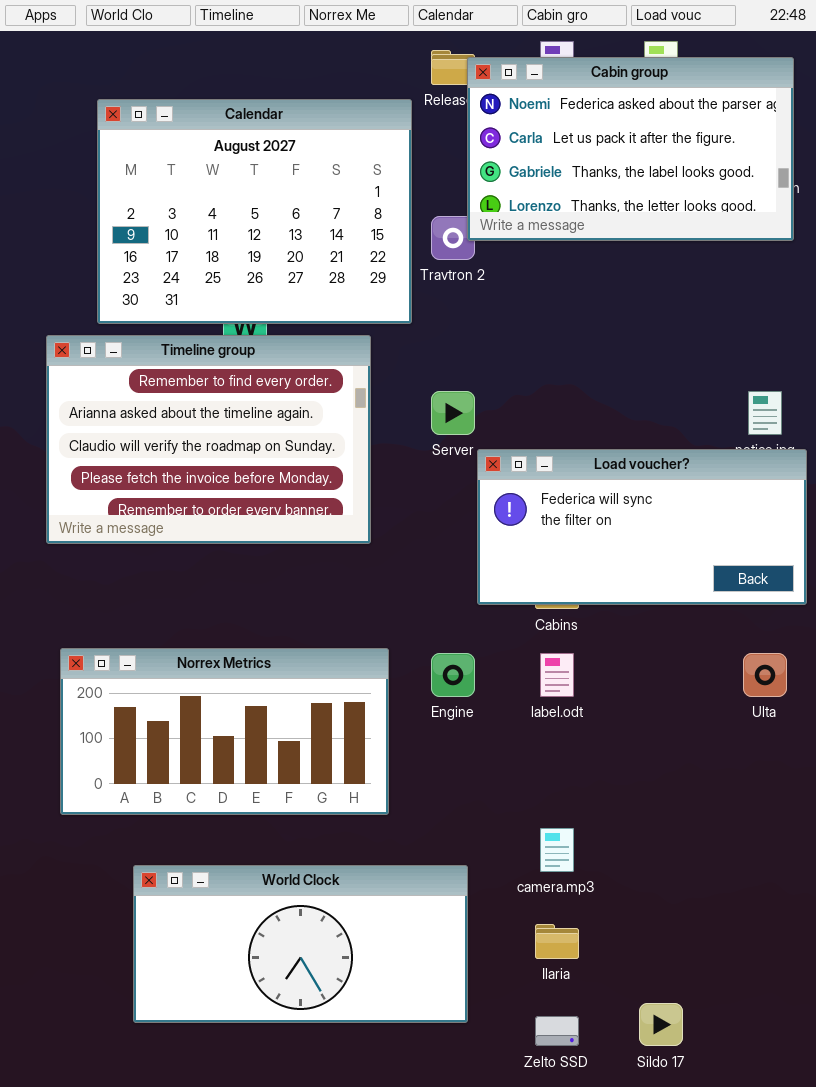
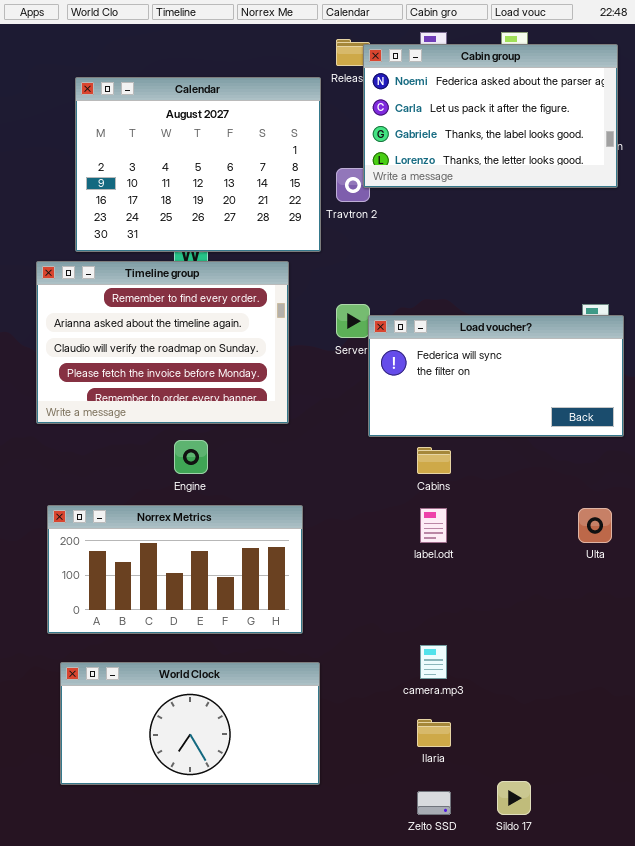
Load voucher?: [477,449,807,605] -> [368,315,624,437], moved
Engine: [431,653,475,697] -> [174,440,208,474], moved
World Clock: [133,865,468,1023] -> [60,662,320,785], moved

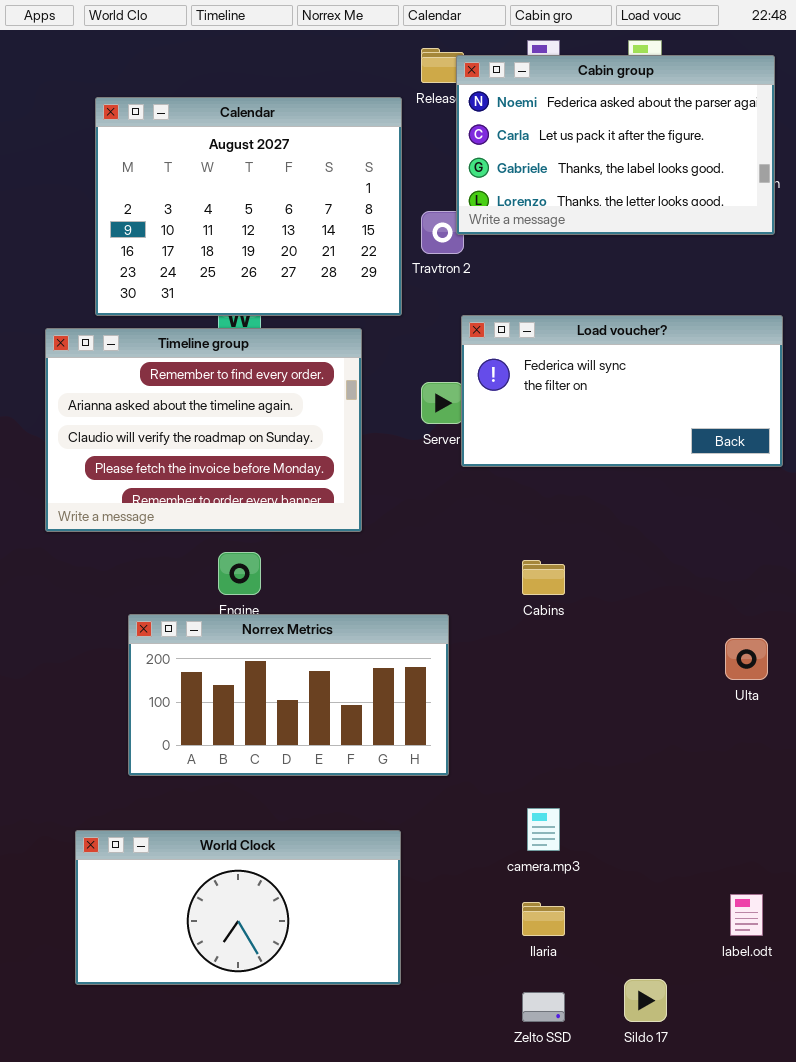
Load voucher?: [368,315,624,437] -> [461,315,783,467], moved
Norrex Metrics: [47,505,303,634] -> [128,614,449,776], moved
label.odt: [420,508,447,543] -> [730,894,763,936], moved

